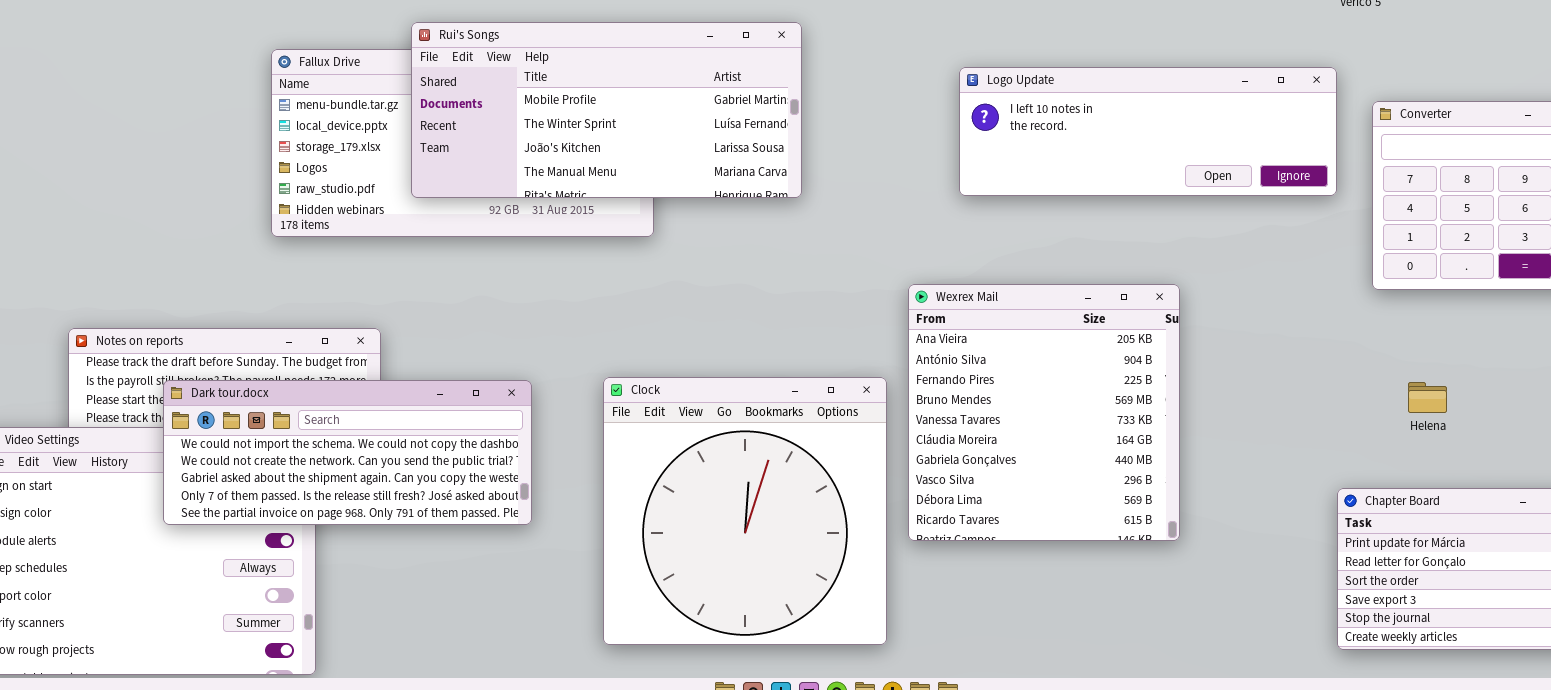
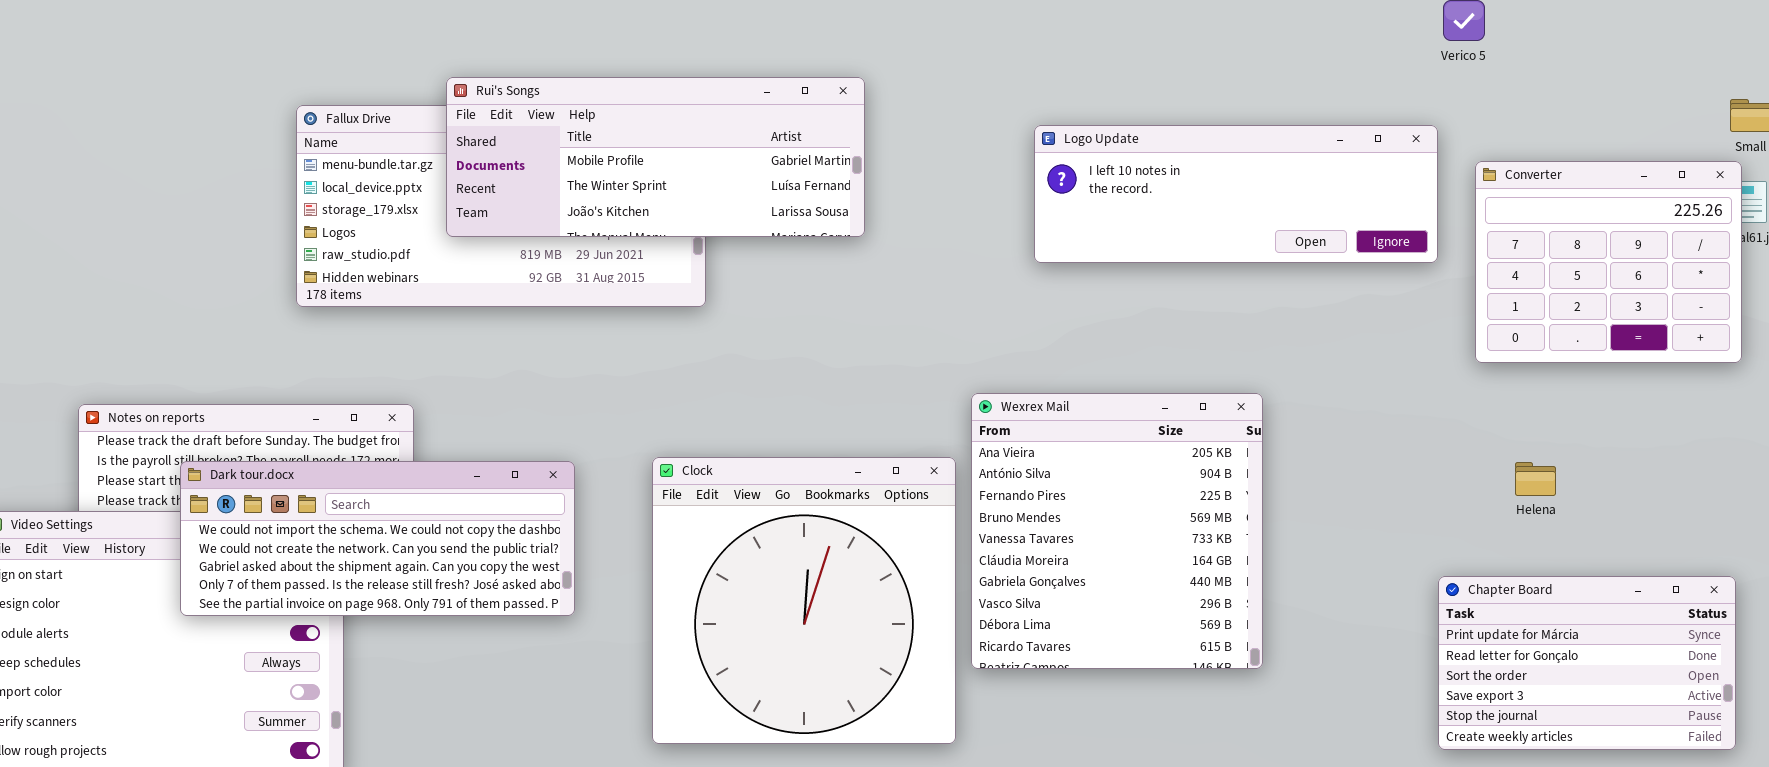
Rui's Songs: [411,22,802,198] -> [446,77,865,237], resized
Wexrex Mail: [908,284,1180,541] -> [971,393,1263,669], moved

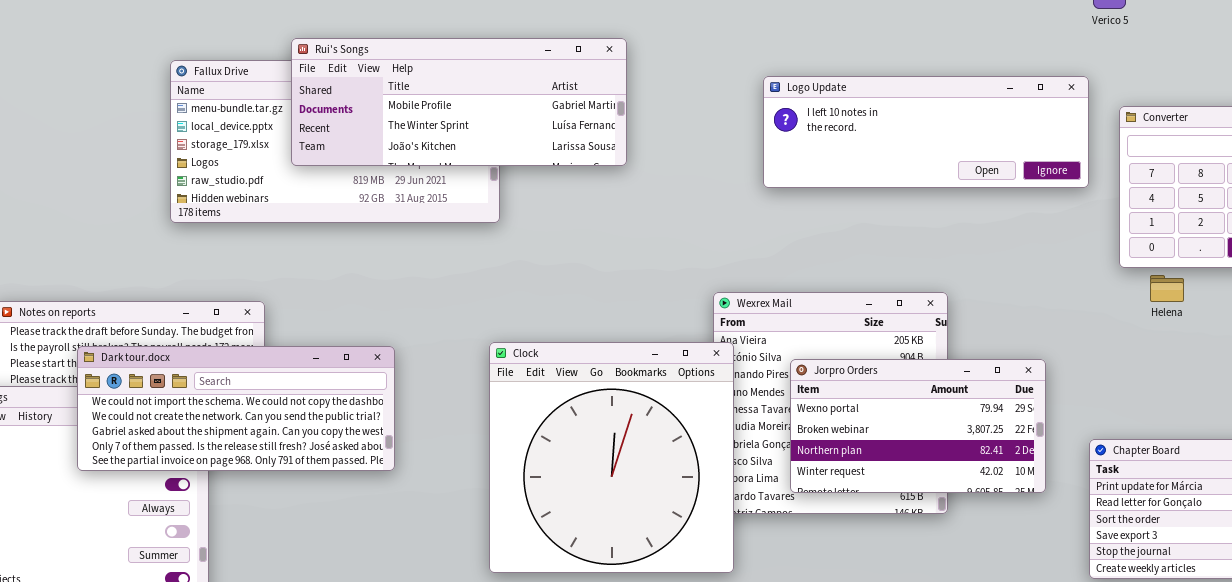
Clock: [652,457,956,744] -> [489,342,734,573], moved
Helena: [1515,462,1556,496] -> [1150,275,1184,302], moved
Jorpro Orders: none -> [790,359,1046,493], opened

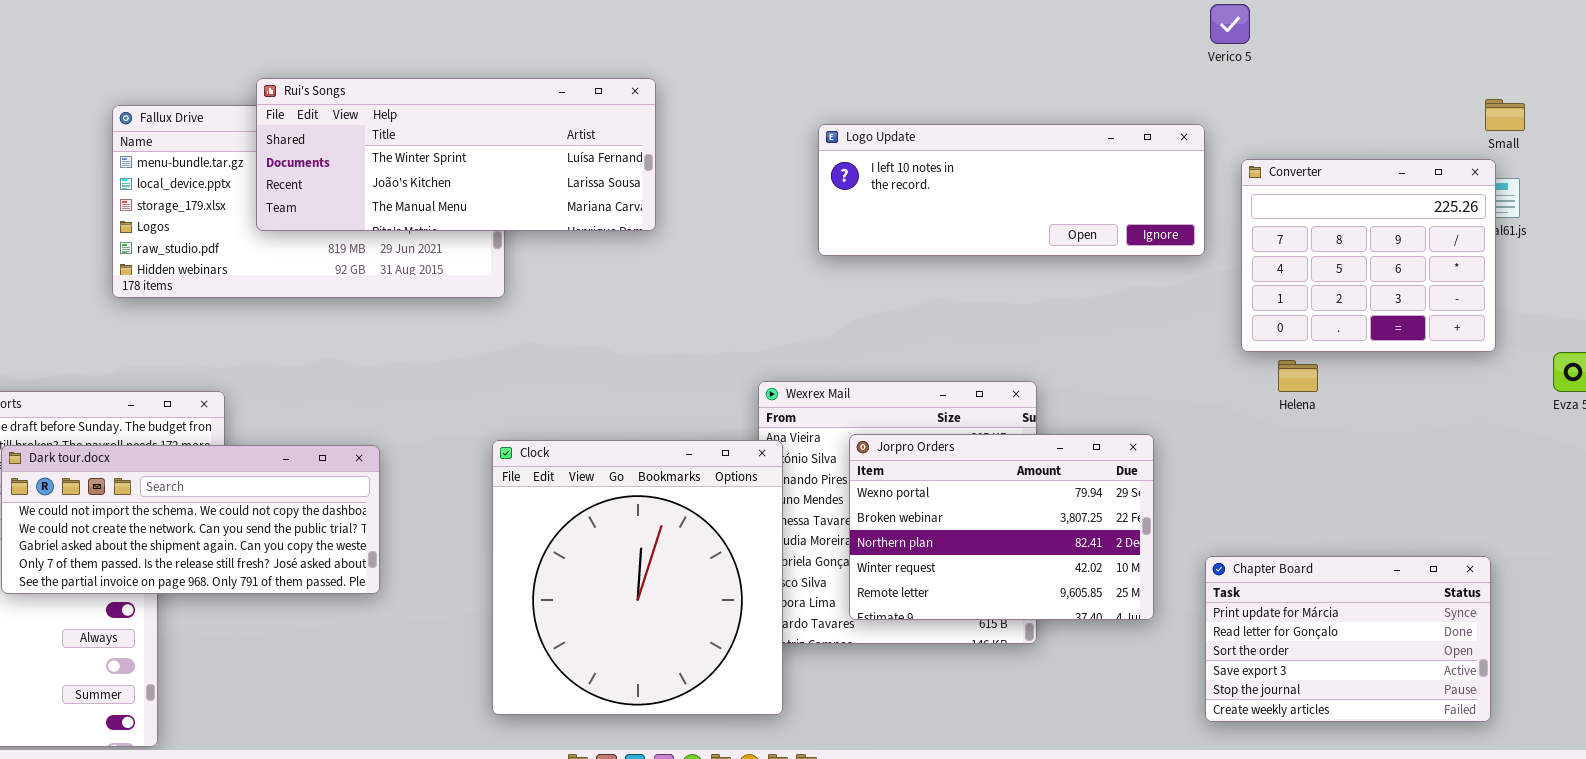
Rui's Songs: [291,38,627,166] -> [256,78,656,231], scrolled down 1 row
Jorpro Orders: [790,359,1046,493] -> [849,434,1154,620], resized

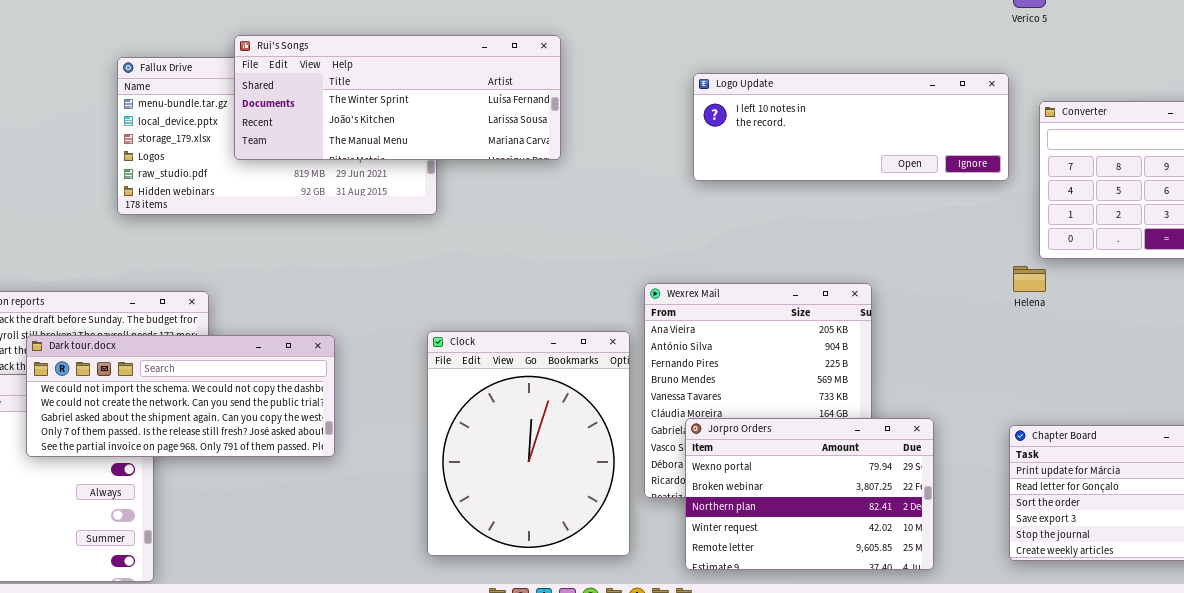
Helena: [1278,360,1318,392] -> [1013,266,1046,292], moved
Jorpro Orders: [849,434,1154,620] -> [685,418,934,570], moved
Clock: [492,440,783,715] -> [427,331,630,556], resized

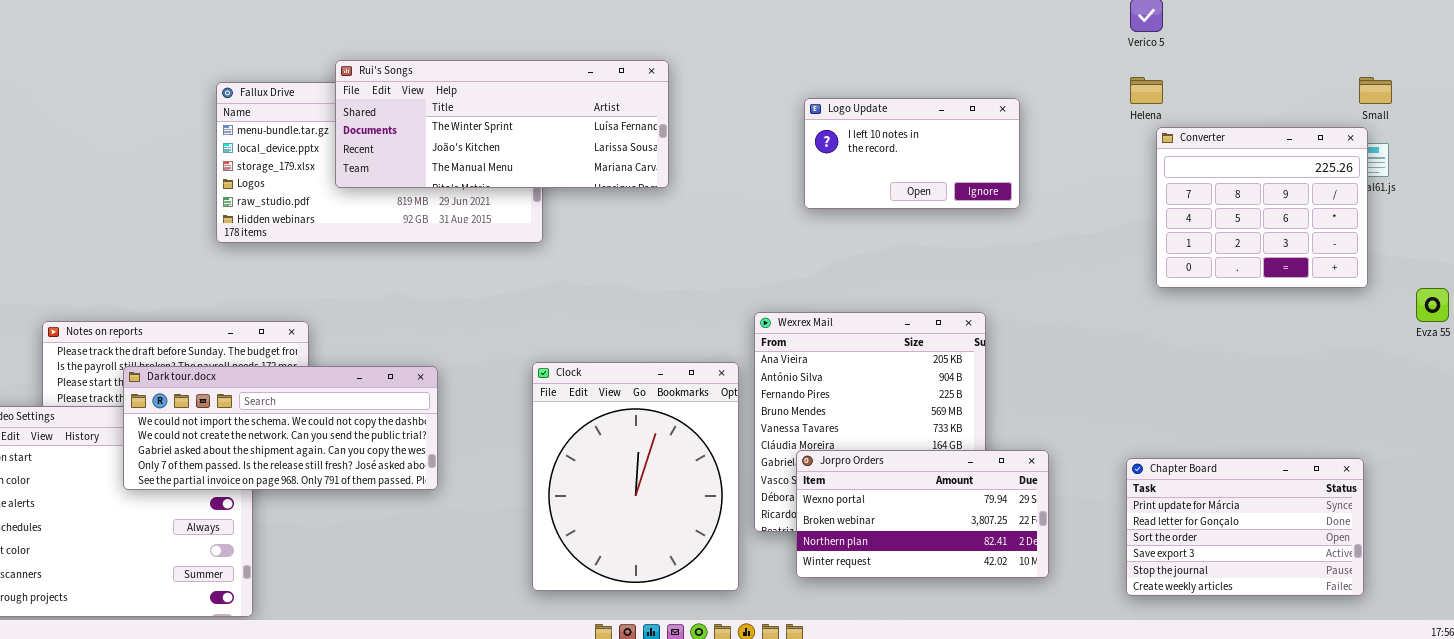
Logo Update: [693,73,1009,181] -> [804,98,1020,209], resized
Helena: [1013,266,1046,292] -> [1130,77,1163,104], moved
Jorpro Orders: [685,418,934,570] -> [796,450,1049,578], resized

